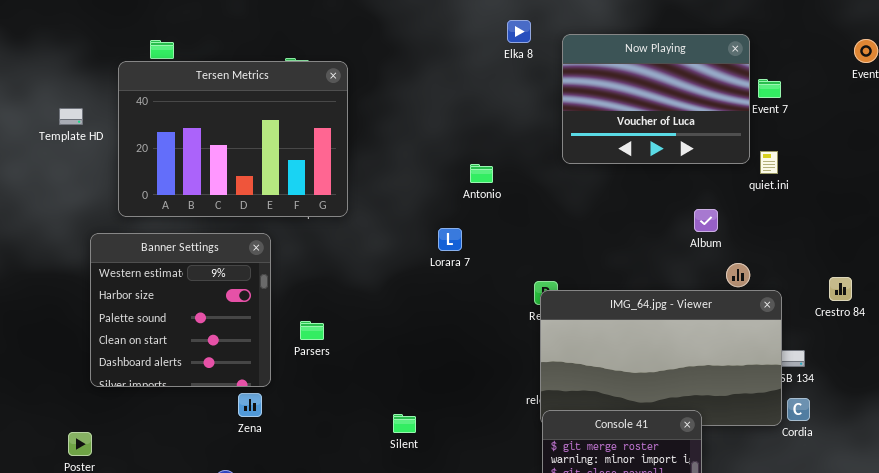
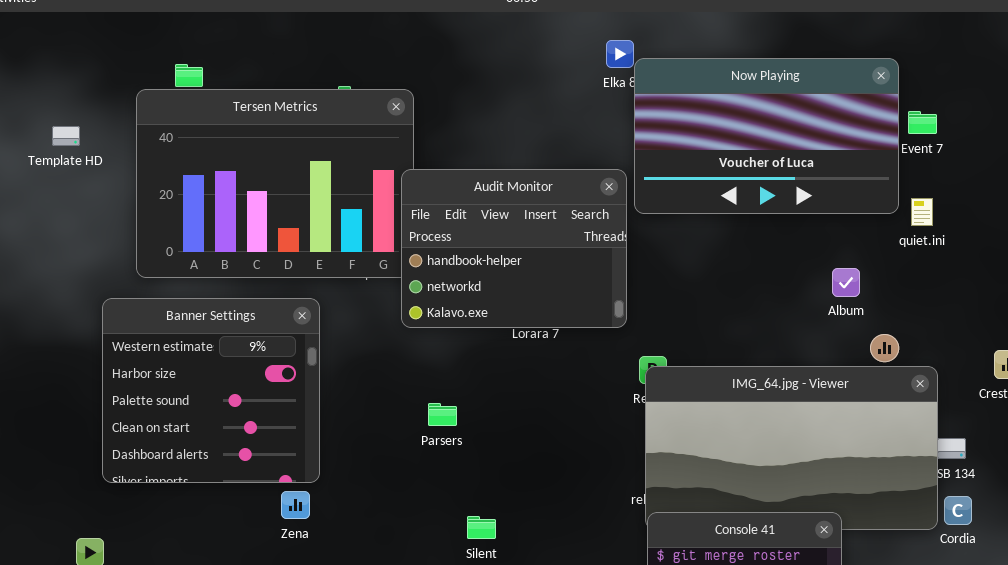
Now Playing: [562,34,750,164] -> [634,58,899,214], resized
Template HD: [59,108,83,125] -> [52,126,80,146], moved
Audit Monitor: none -> [401,169,627,328], opened
Parsers: [300,321,324,340] -> [428,403,457,426], moved

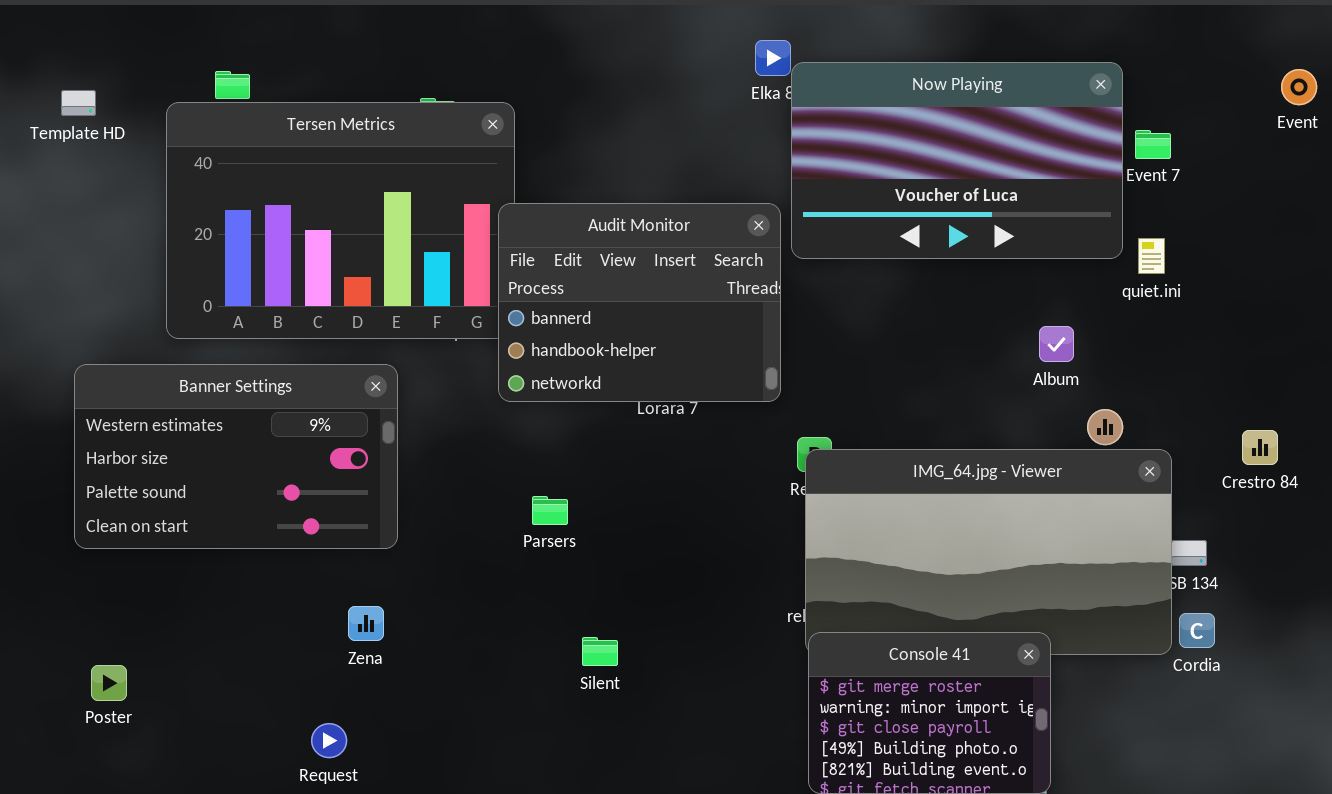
Template HD: [52,126,80,146] -> [61,90,96,116], moved
Audit Monitor: [401,169,627,328] -> [498,203,781,402], scrolled up 1 row
Banner Settings: [102,298,320,483] -> [74,364,398,549], resized

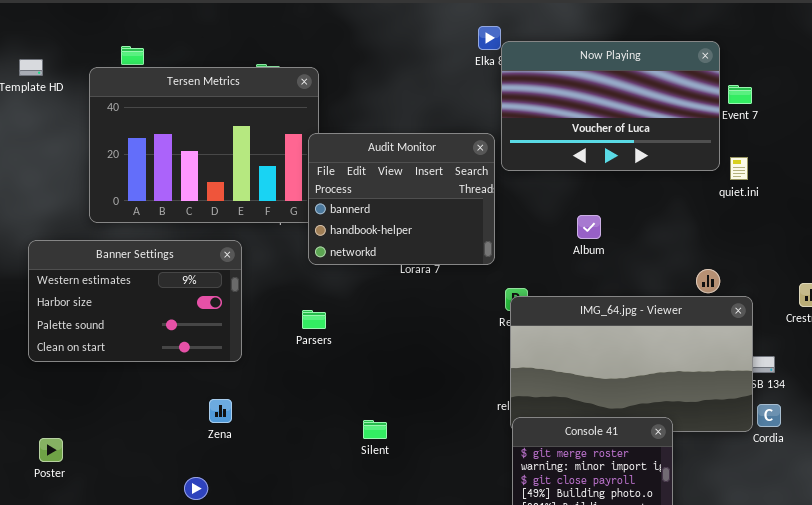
Album: [1039,326,1074,362] -> [577,215,601,239], moved
Parsers: [532,496,568,525] -> [302,310,326,329], moved

